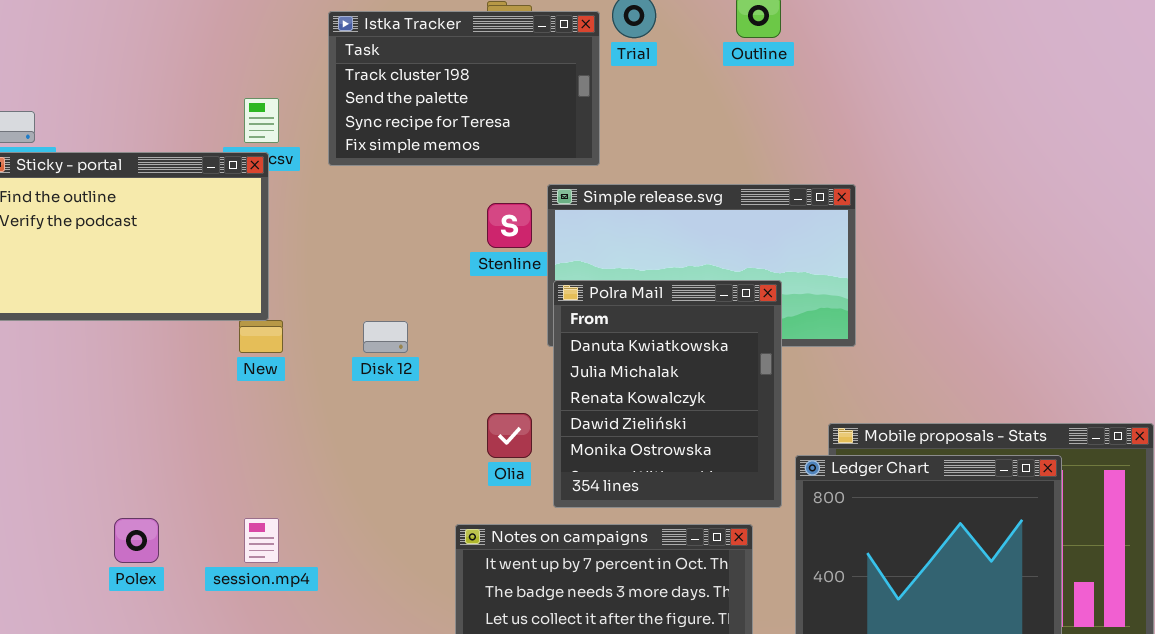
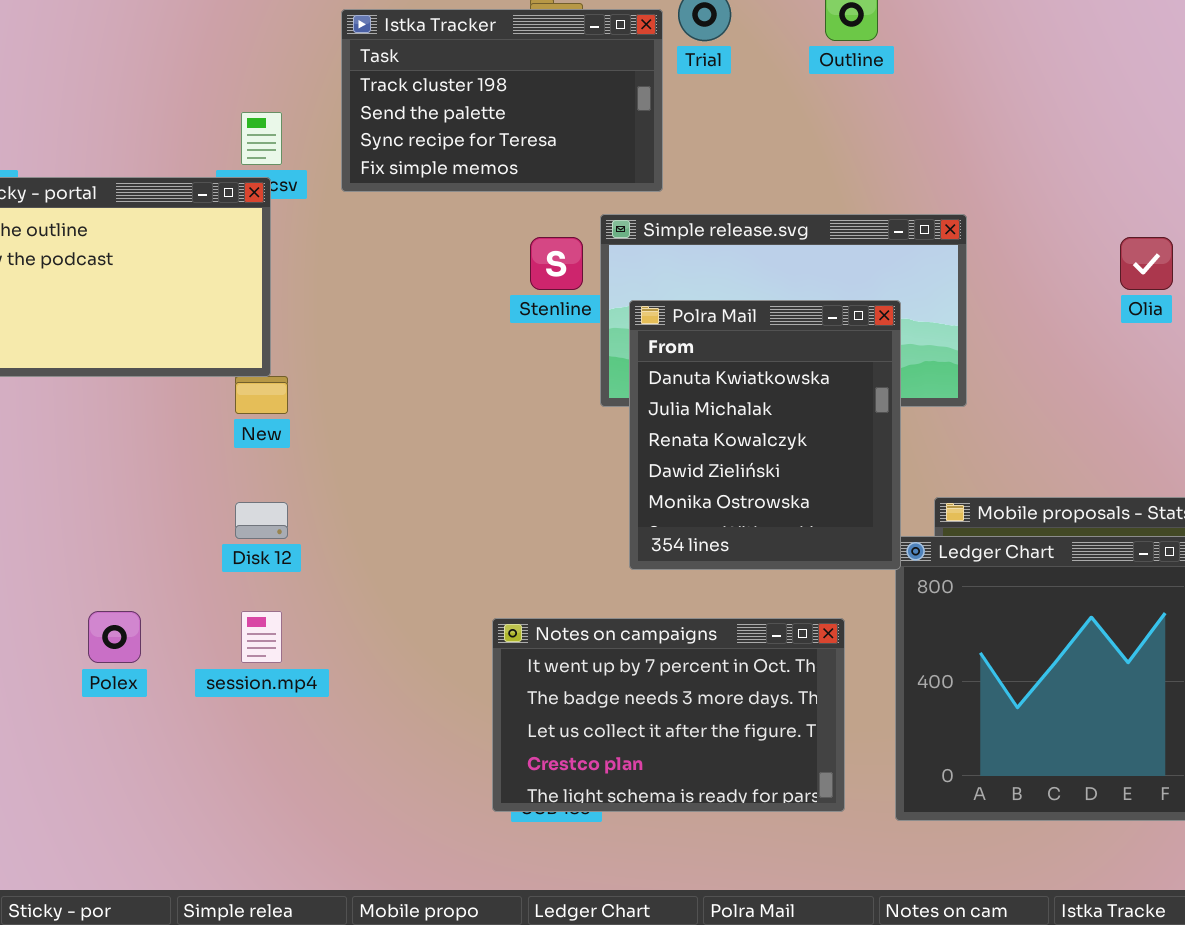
Polra Mail: [553,280,782,508] -> [629,300,901,570], moved
Disk 12: [363,321,408,353] -> [235,502,288,539], moved
Olia: [487,413,532,458] -> [1120,237,1173,290], moved

